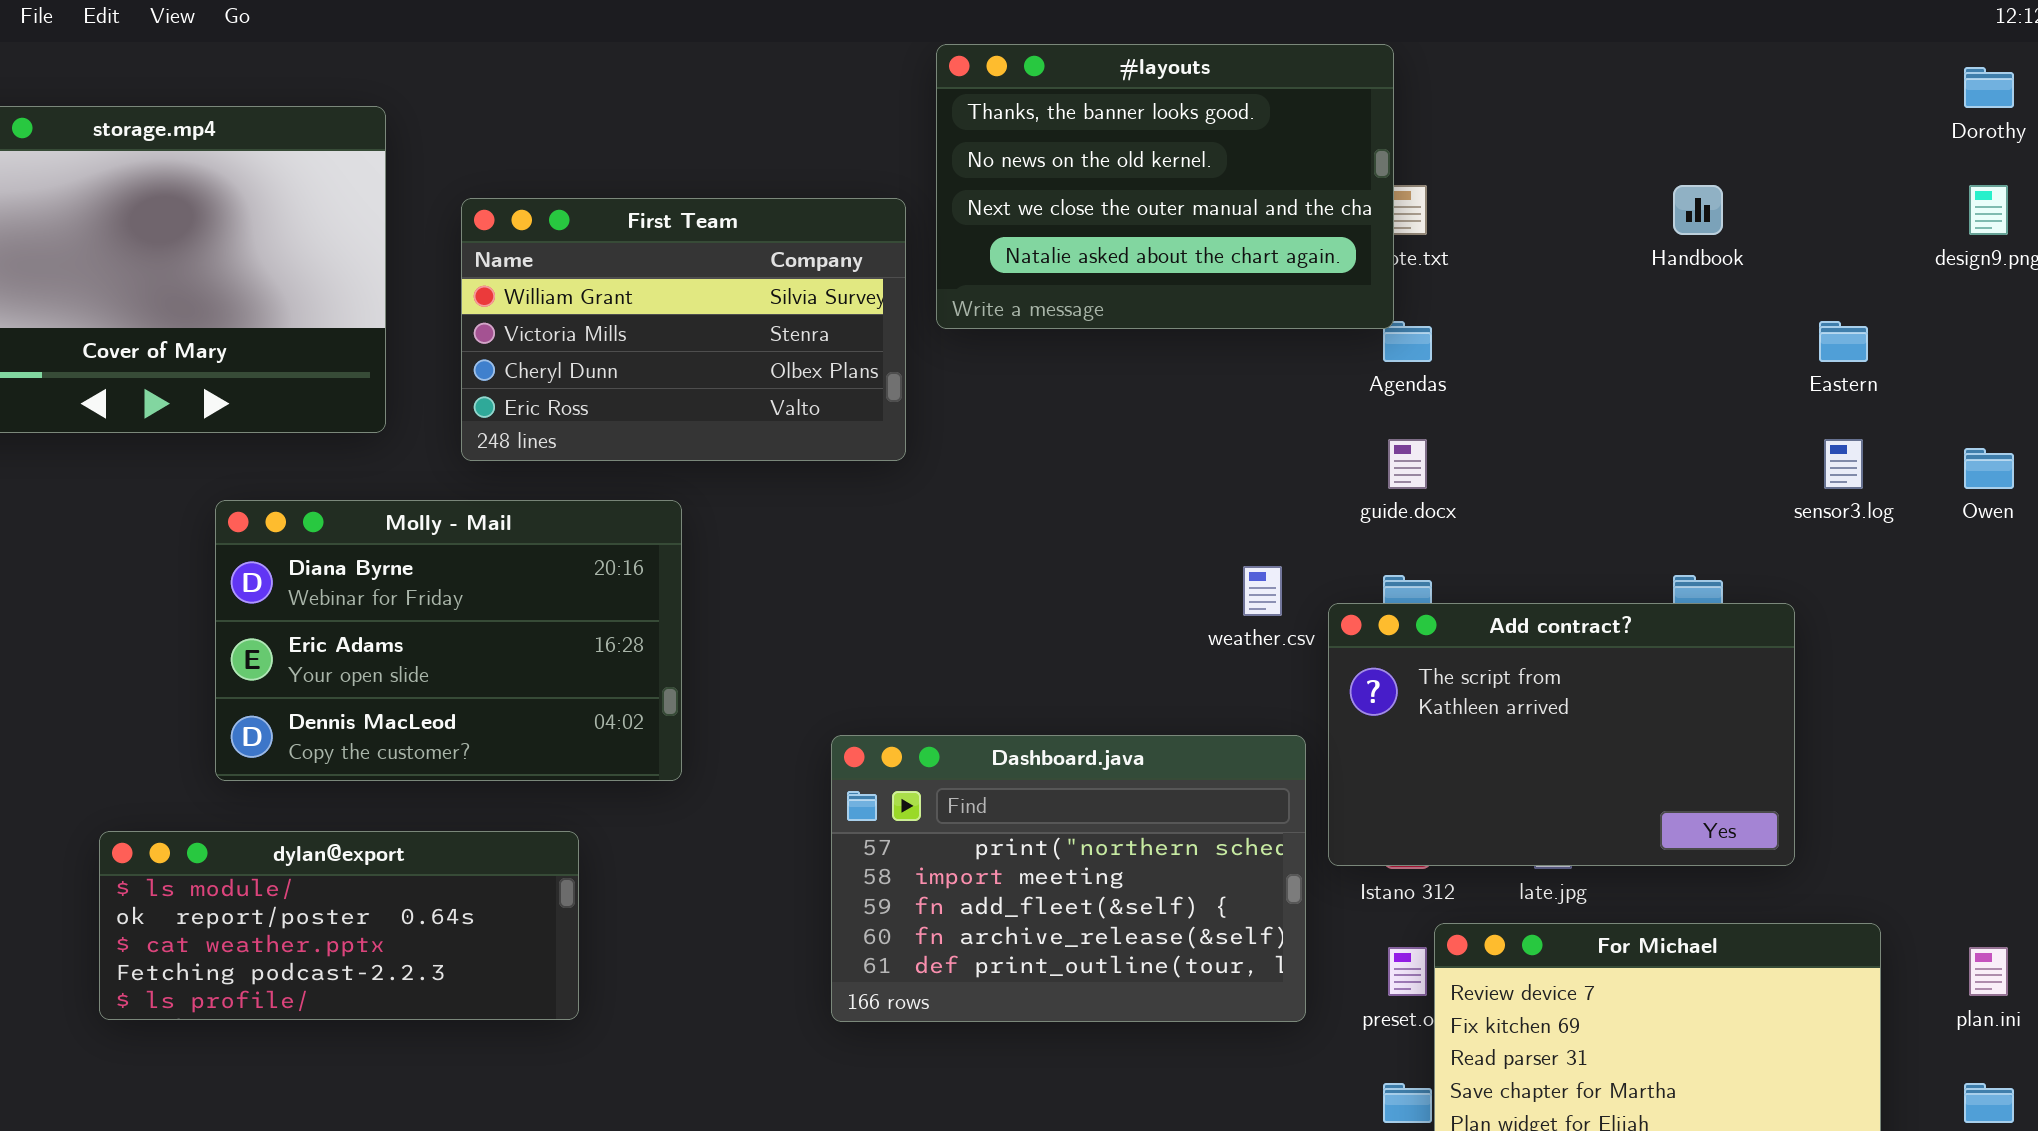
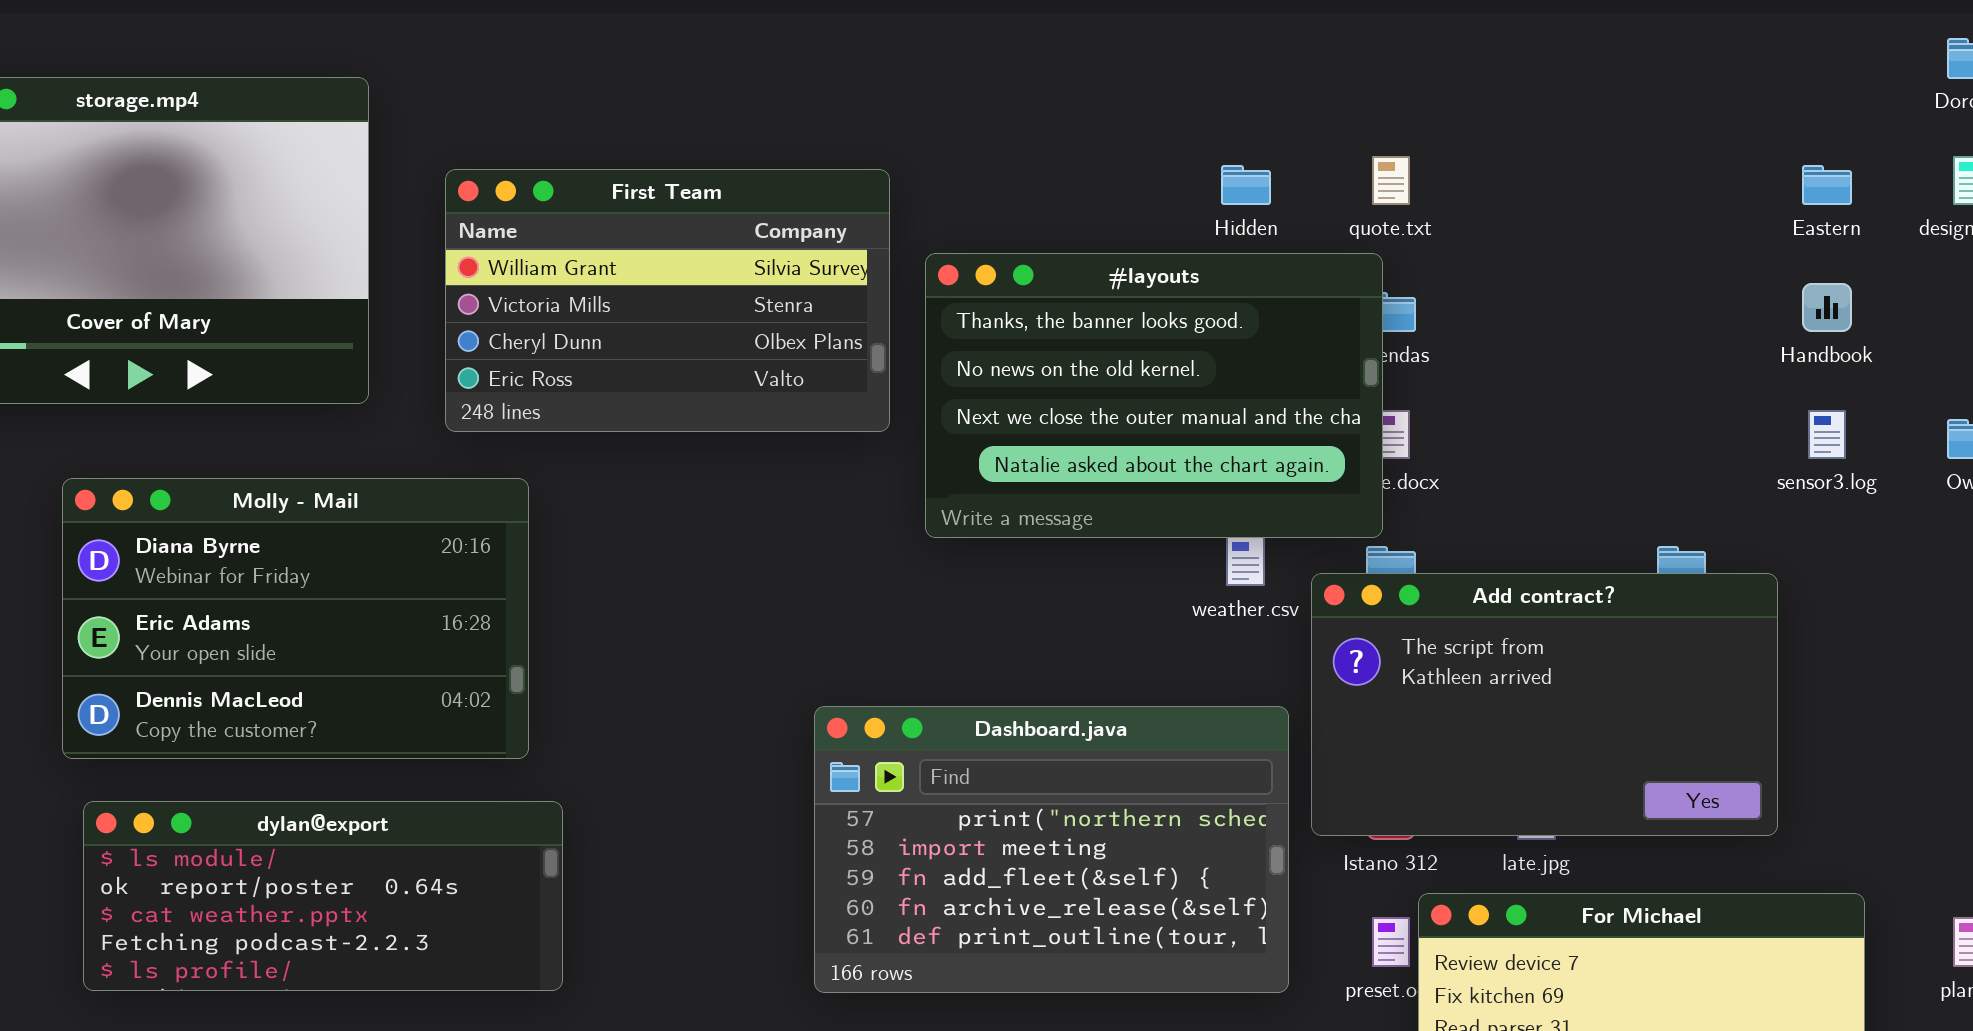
#layouts: [936,44,1394,329] -> [925,253,1383,538], moved
Handbook: [1673,185,1723,235] -> [1802,283,1852,332], moved
Eastern: [1819,321,1868,362] -> [1802,165,1852,205], moved
Molly - Mail: [215,500,682,781] -> [62,478,529,759], moved

